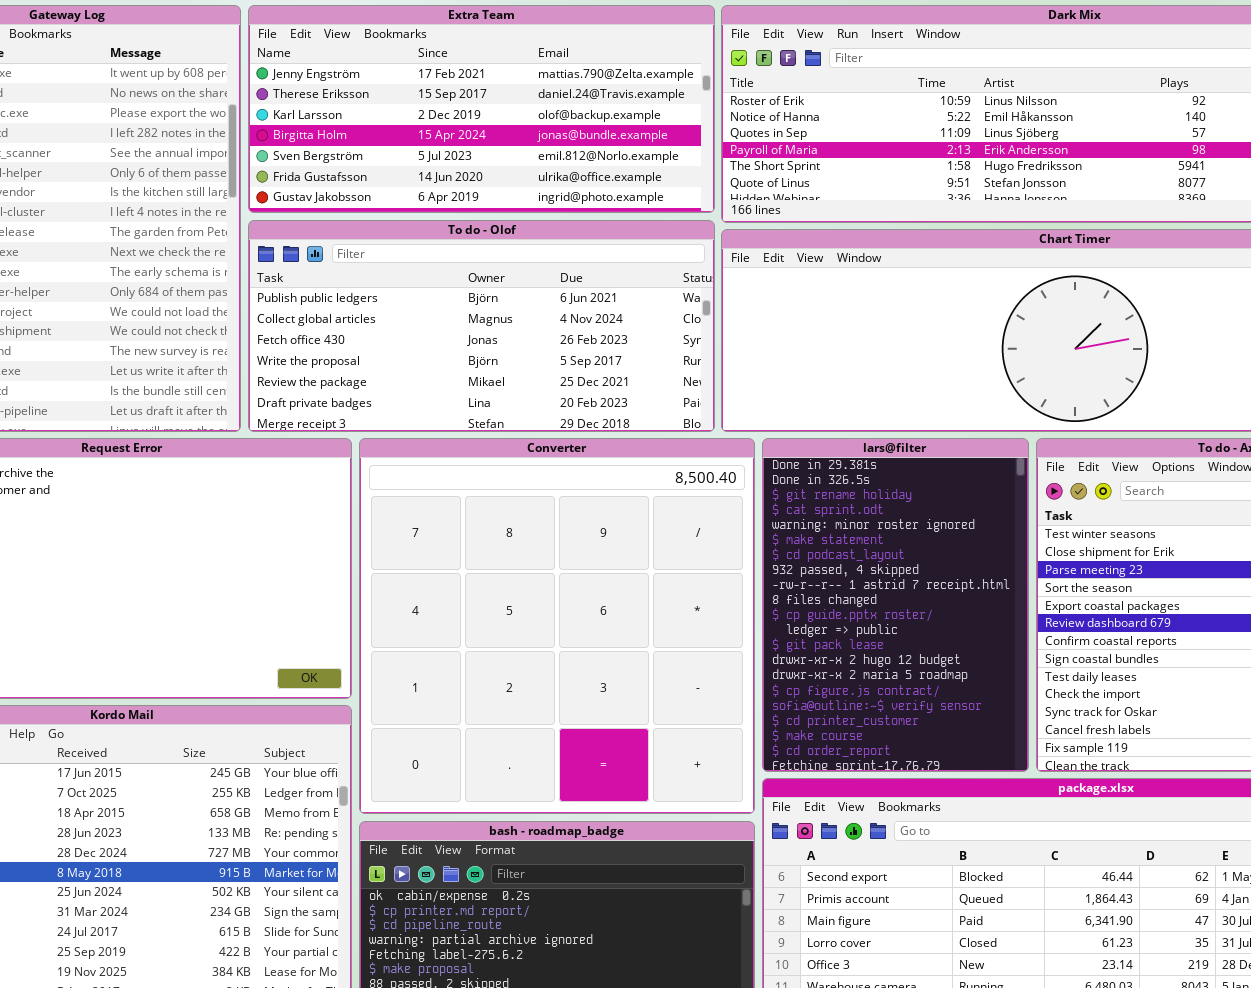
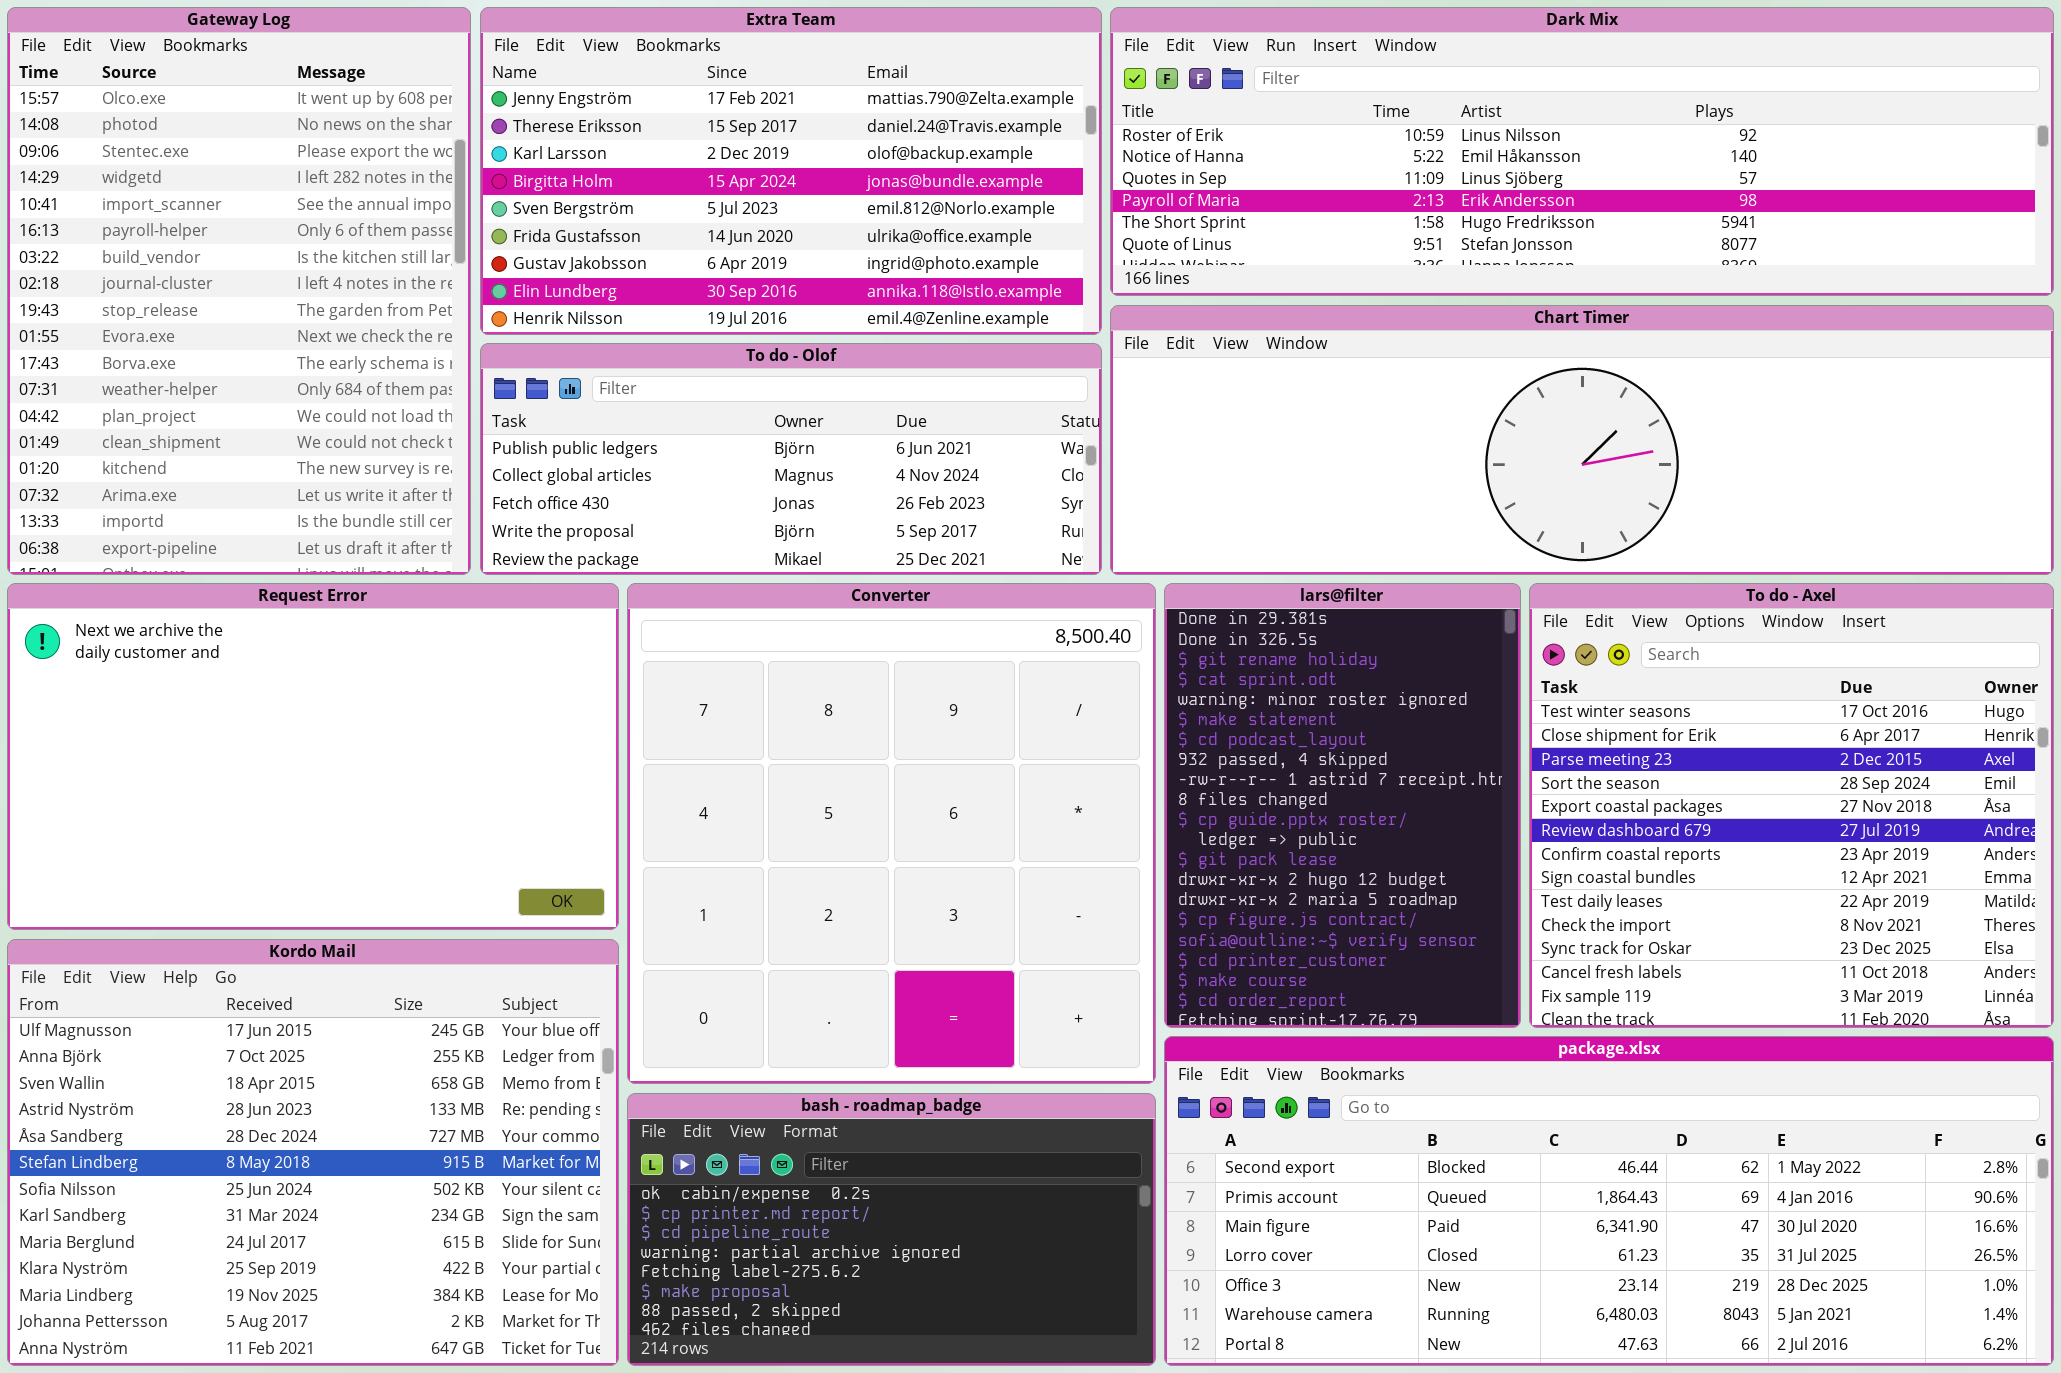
Extra Team: [248,5,715,213] -> [480,7,1102,335], resized
To do - Olof: [248,220,715,432] -> [480,343,1102,575], resized

